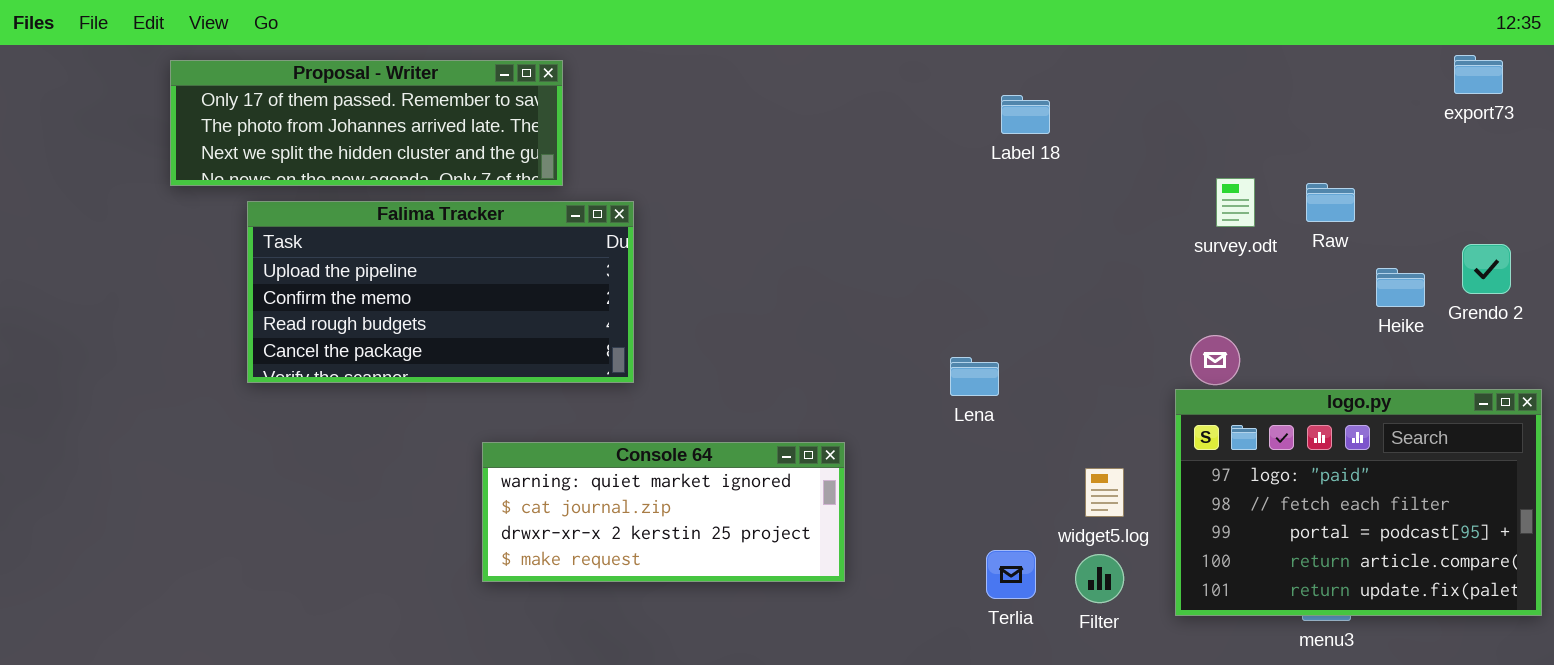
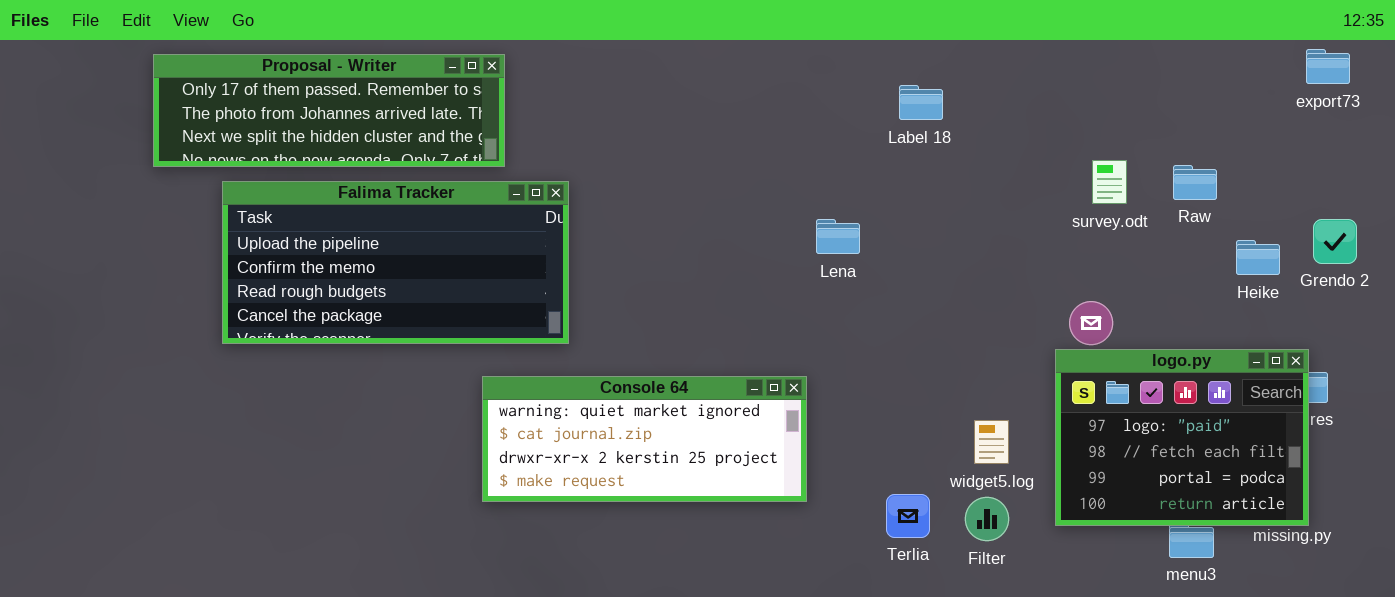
Lena: [950,357,999,396] -> [816,219,860,254], moved
logo.py: [1175,389,1542,616] -> [1055,349,1309,526], resized
Console 64: [482,442,845,582] -> [482,376,807,502], moved

